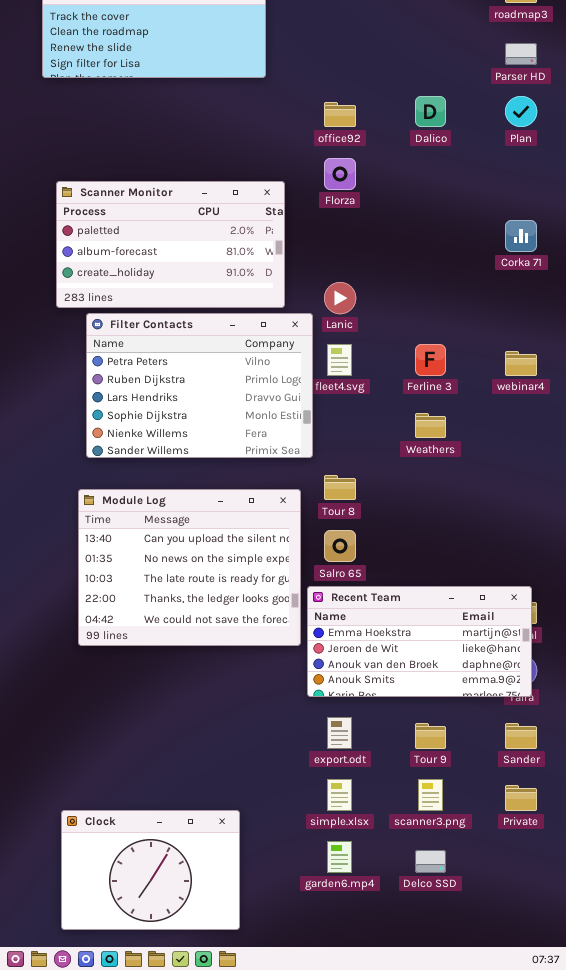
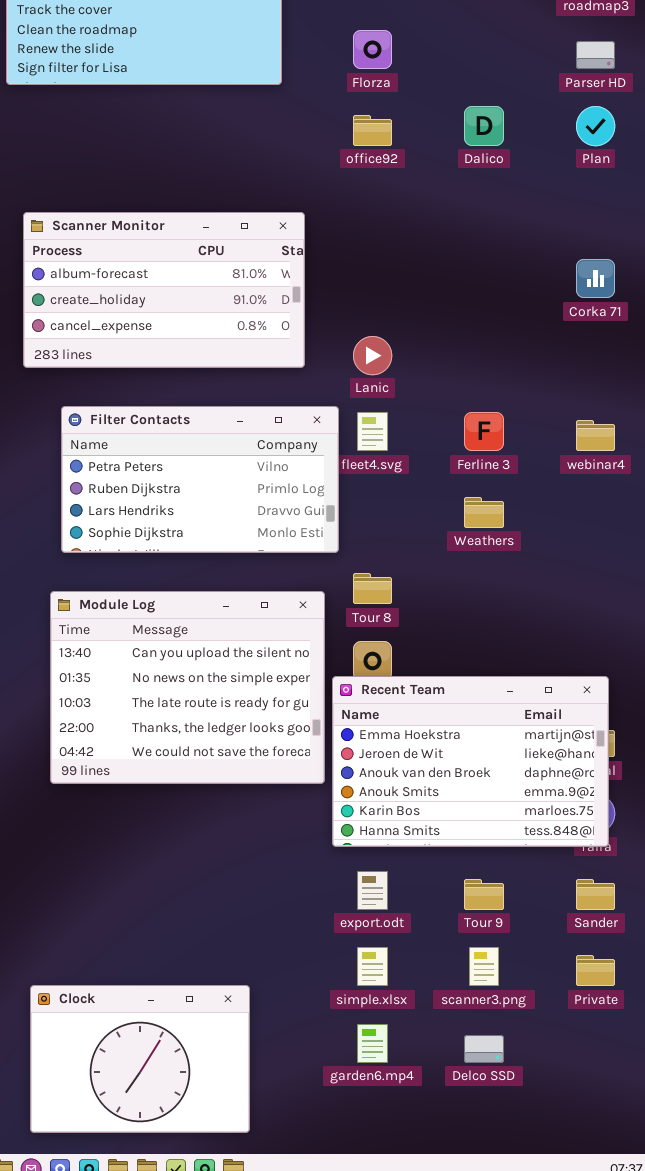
Florza: [324,158,356,190] -> [353,30,392,69], moved
Scanner Monitor: [56,181,285,308] -> [23,212,305,368], scrolled down 1 row
Filter Contacts: [86,313,313,458] -> [61,406,339,553], resized
Recent Team: [307,586,532,697] -> [332,676,609,847], resized

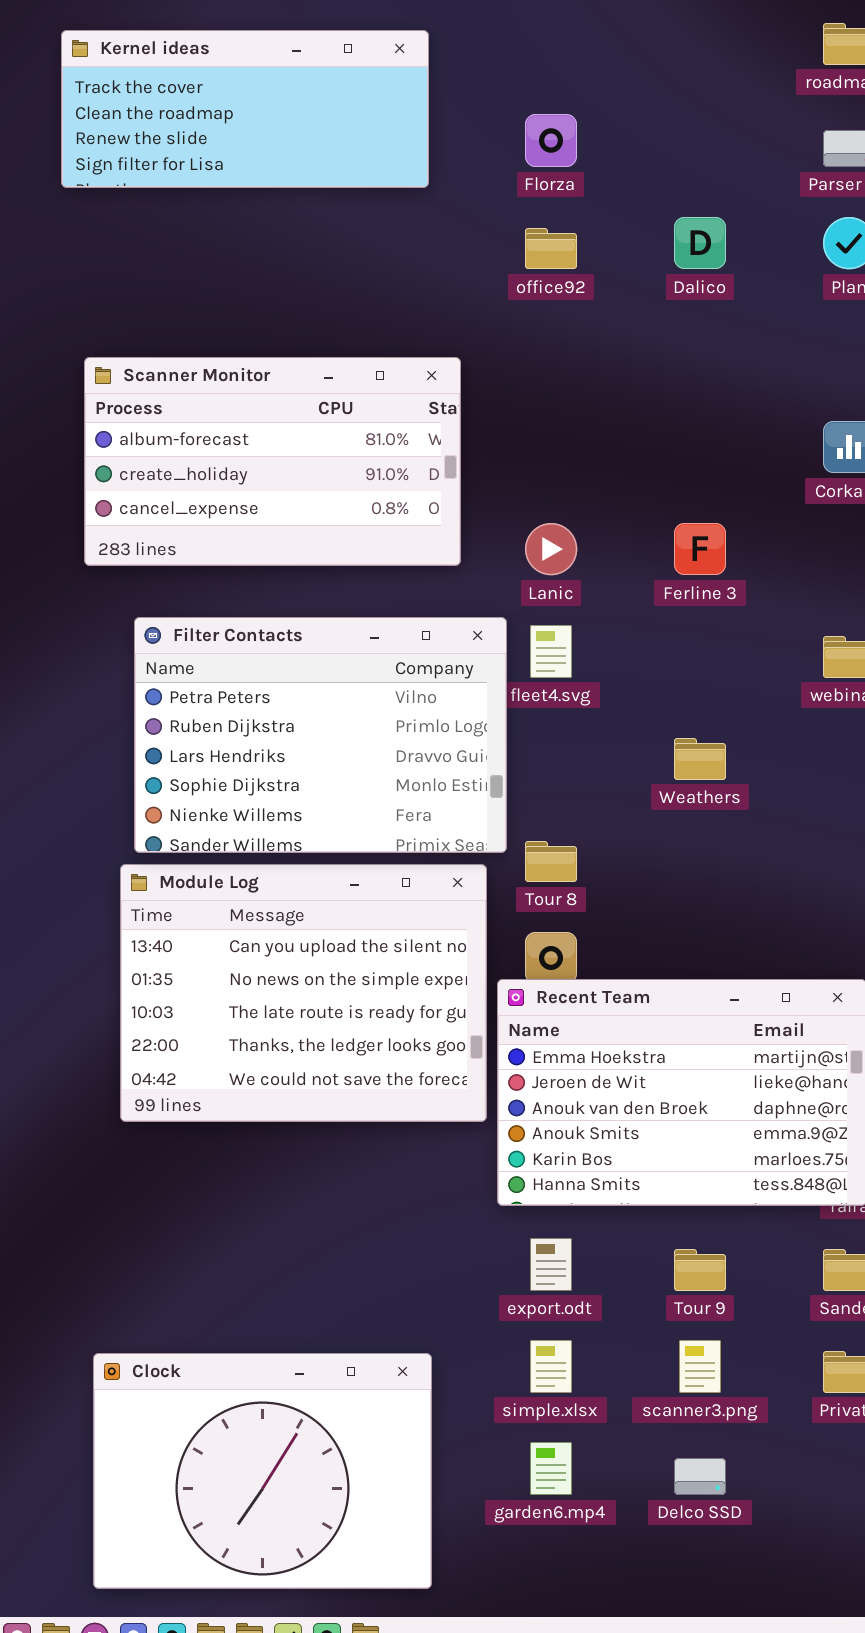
Filter Contacts: [61,406,339,553] -> [134,617,507,853], resized
Ferline 3: [464,412,504,451] -> [674,523,726,575], moved
Clock: [30,985,250,1133] -> [93,1353,432,1589], resized

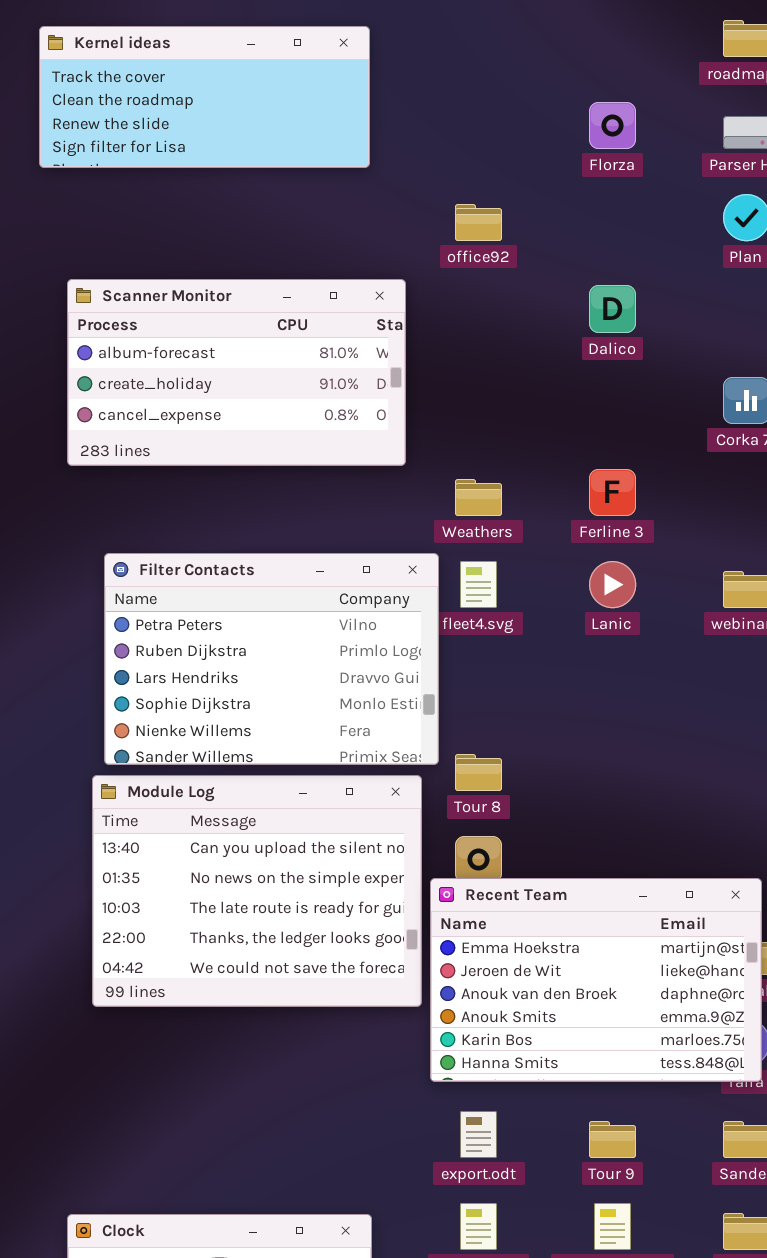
Florza: [525,114,577,167] -> [589,102,636,149], moved
Dalico: [674,217,726,269] -> [589,285,636,333], moved
Scanner Monitor: [84,357,461,566] -> [67,279,406,466], moved
Lanic: [525,523,577,575] -> [589,561,636,608], moved
Weathers: [674,738,726,780] -> [455,479,502,516], moved

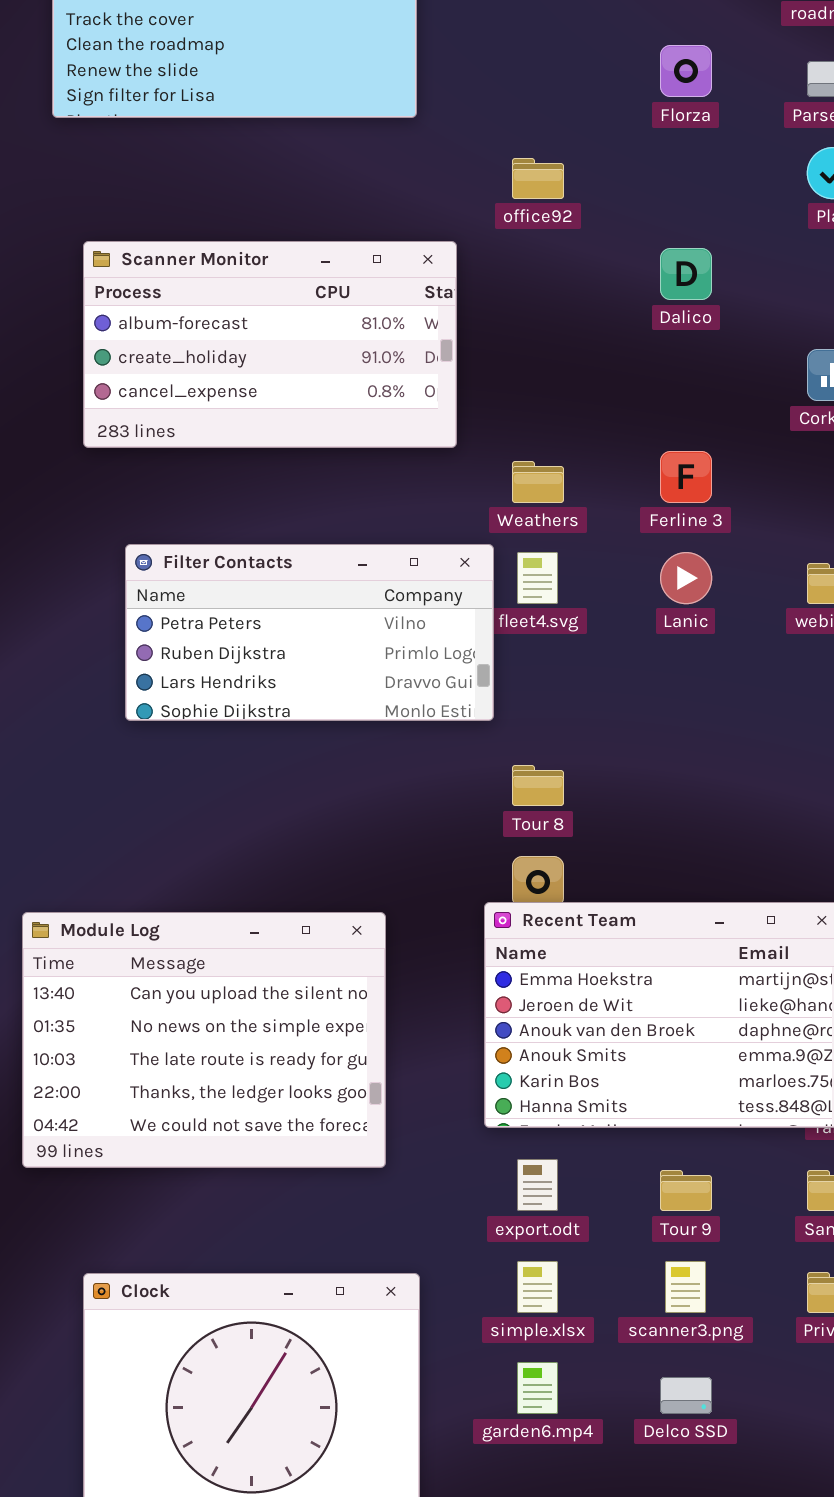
Filter Contacts: [104,553,439,765] -> [125,544,494,721], resized
Module Log: [92,775,422,1007] -> [22,912,386,1168], moved

